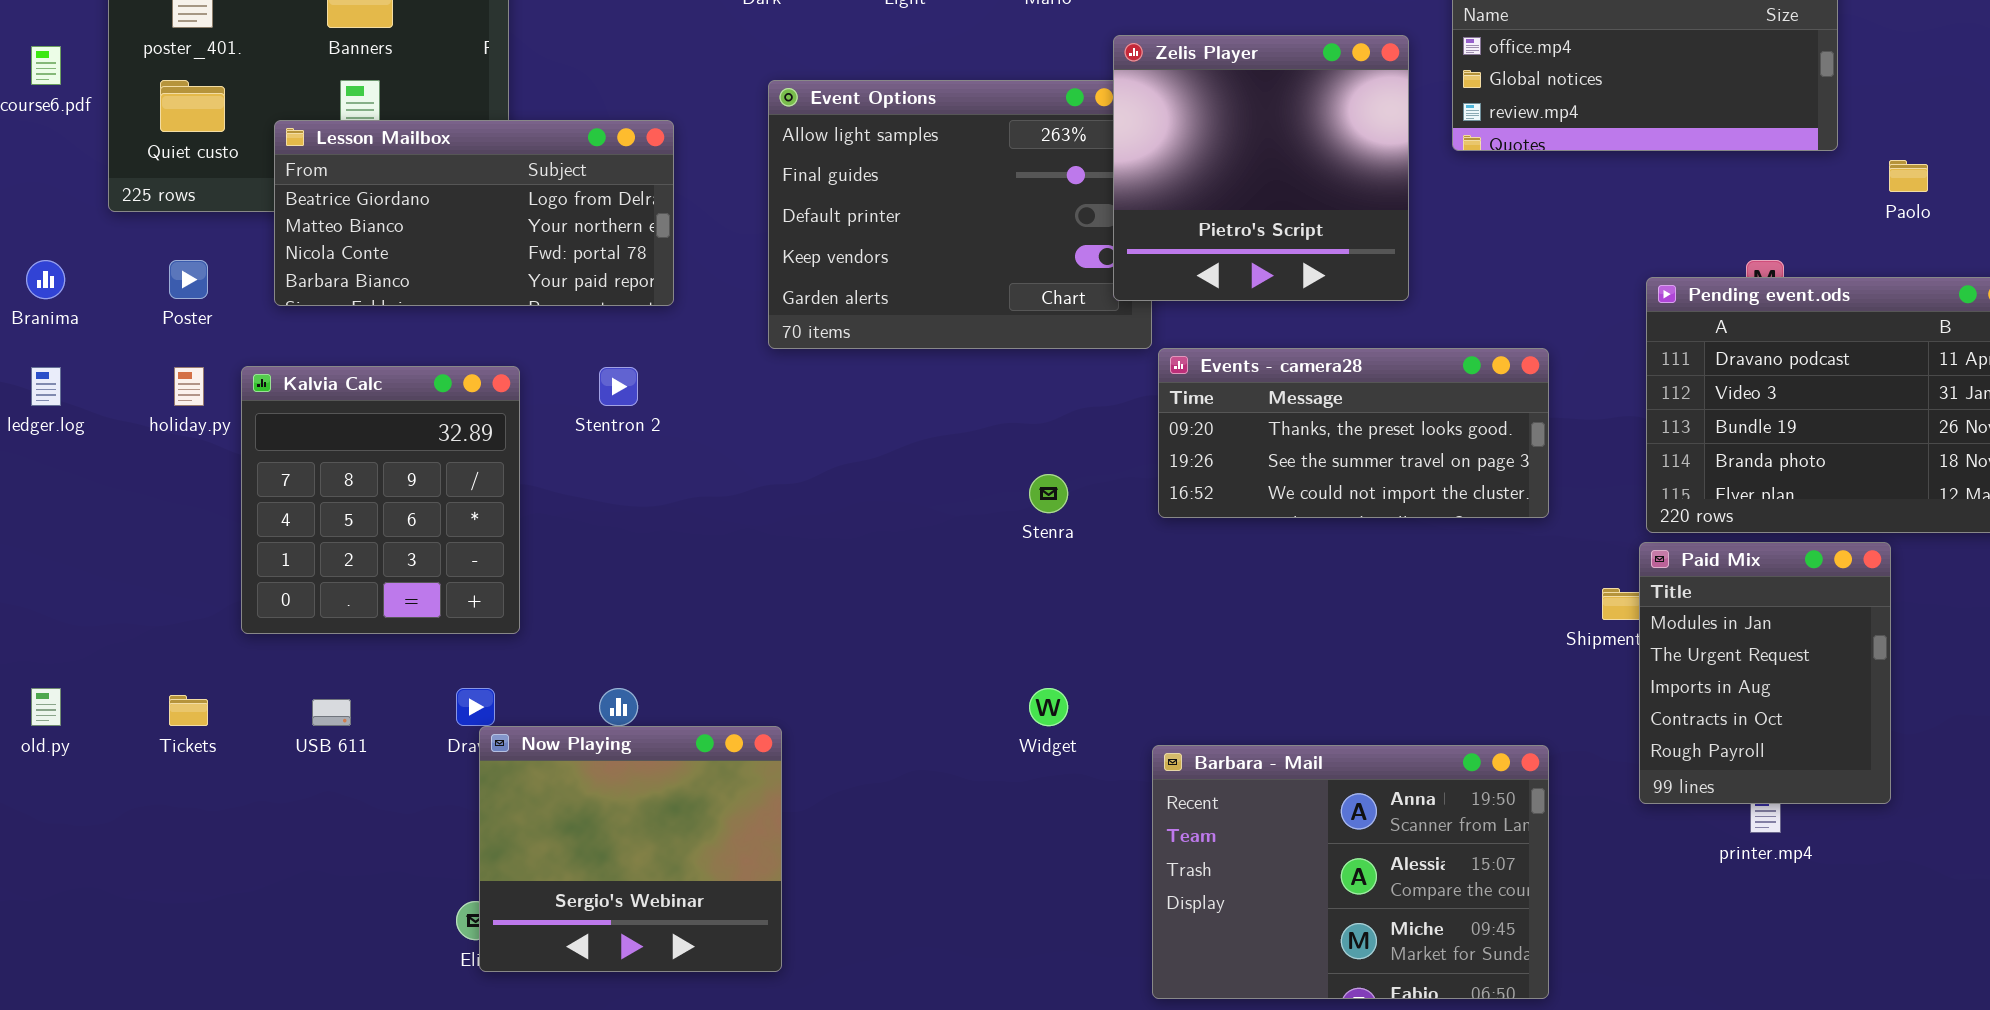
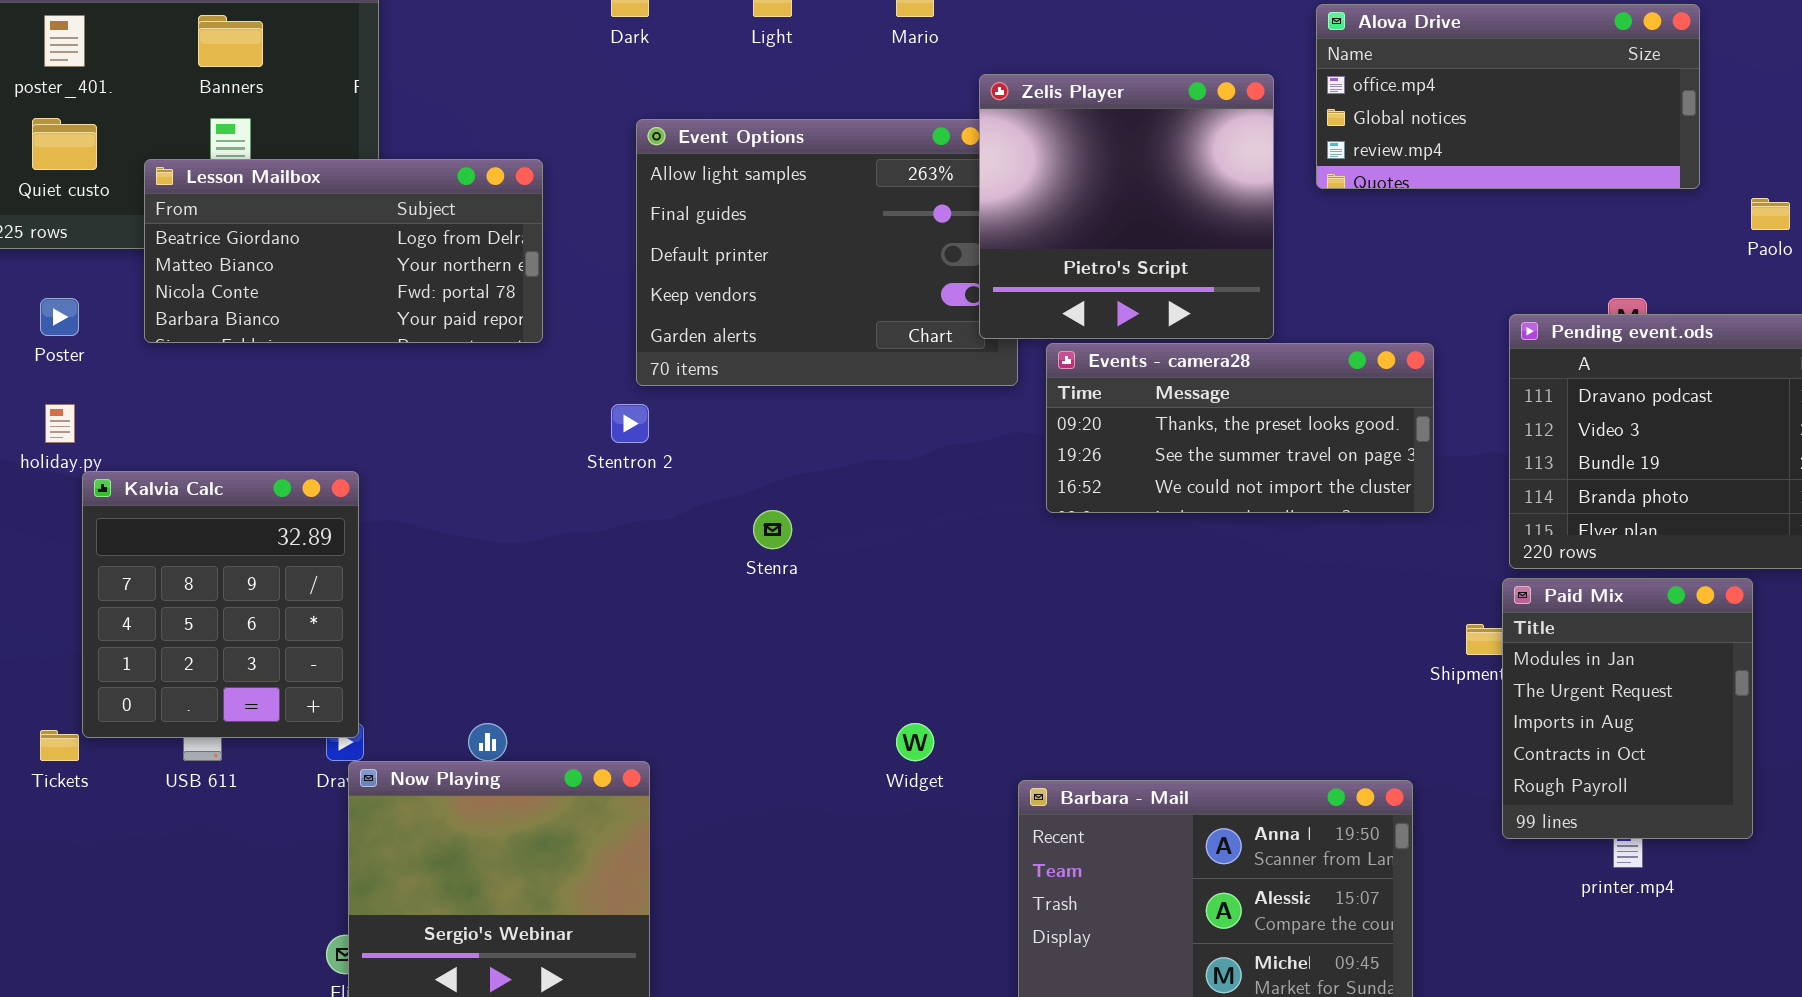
Events - camera28: [1158,348,1549,518] -> [1046,343,1434,513], moved
Kalvia Calc: [241,366,520,634] -> [82,471,359,738], moved
Stentron 2: [599,367,638,406] -> [611,404,649,443], moved
Stenra: [1029,474,1068,513] -> [753,510,792,549], moved

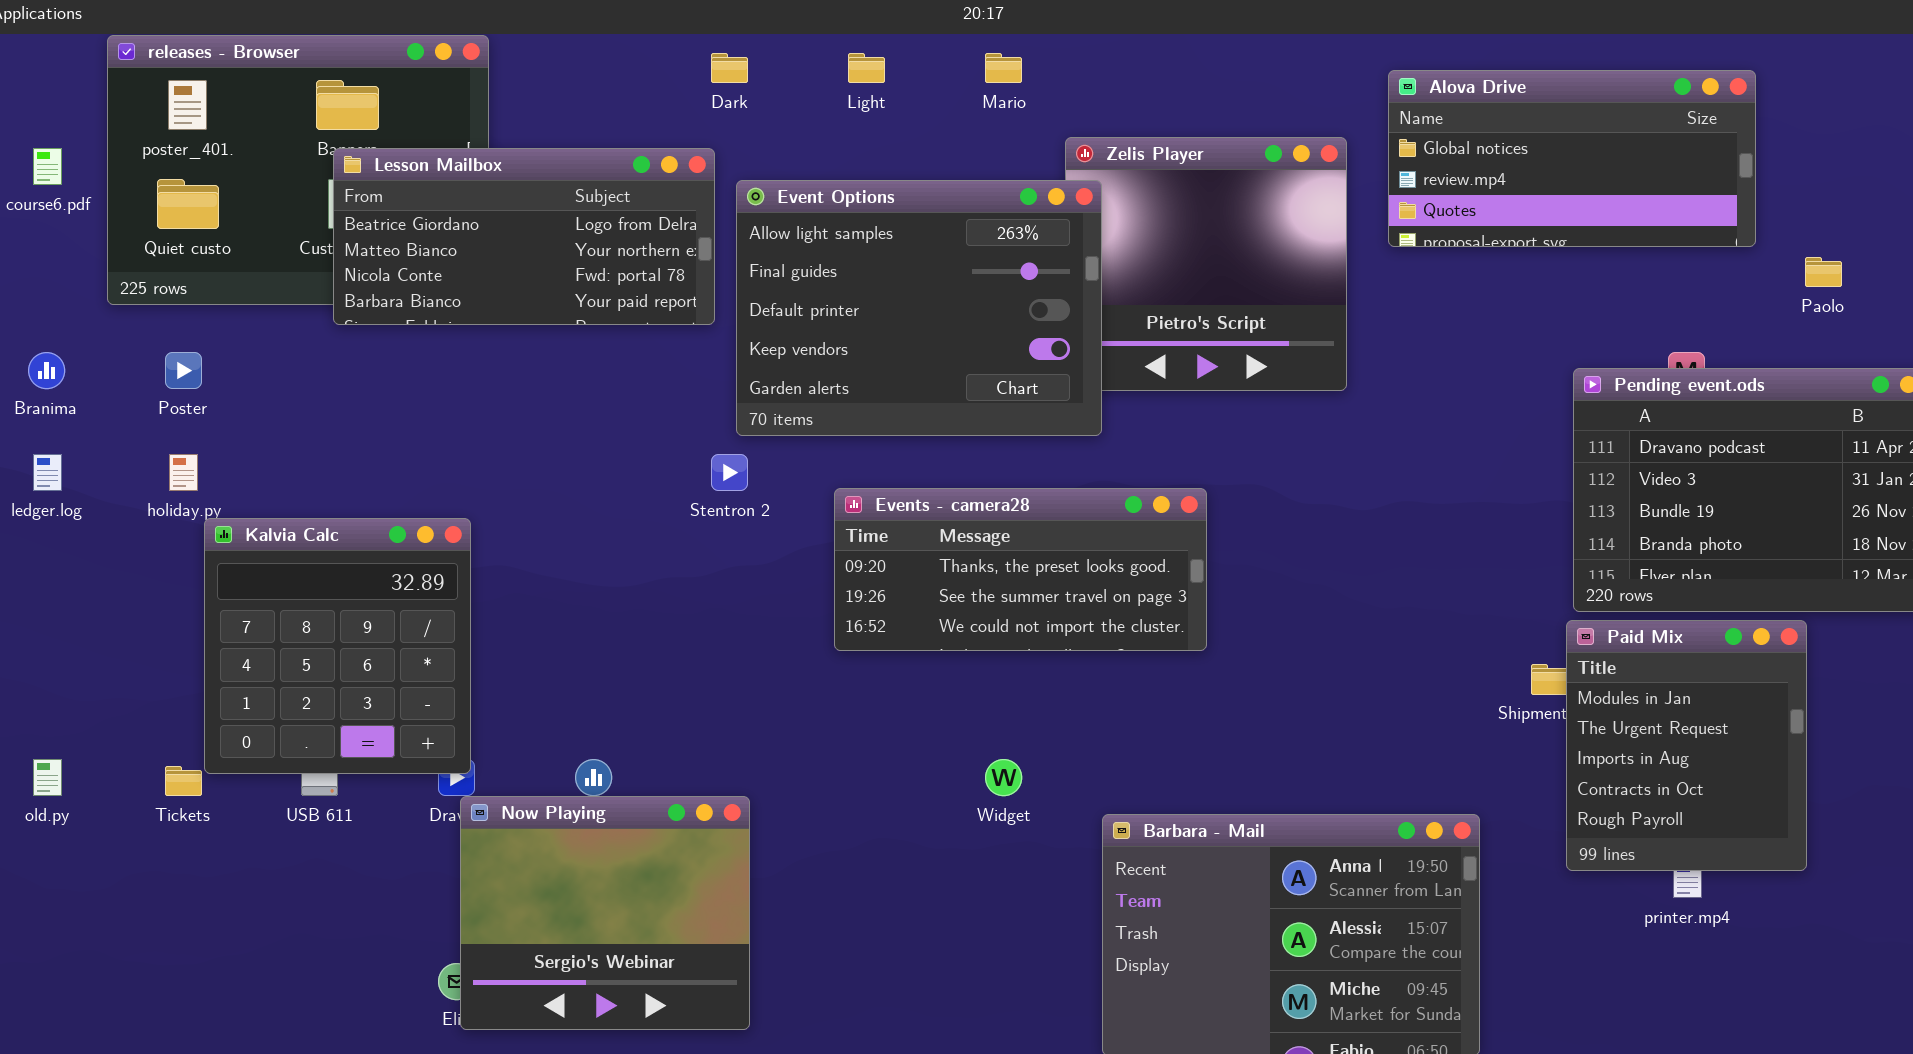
Alova Drive: [1316,4,1700,189] -> [1388,70,1756,247], scrolled down 1 row
Event Options: [636,119,1018,386] -> [736,180,1102,436], raised
Lesson Mailbox: [144,159,543,343] -> [333,148,715,325], moved
Events - camera28: [1046,343,1434,513] -> [834,488,1207,651], moved

